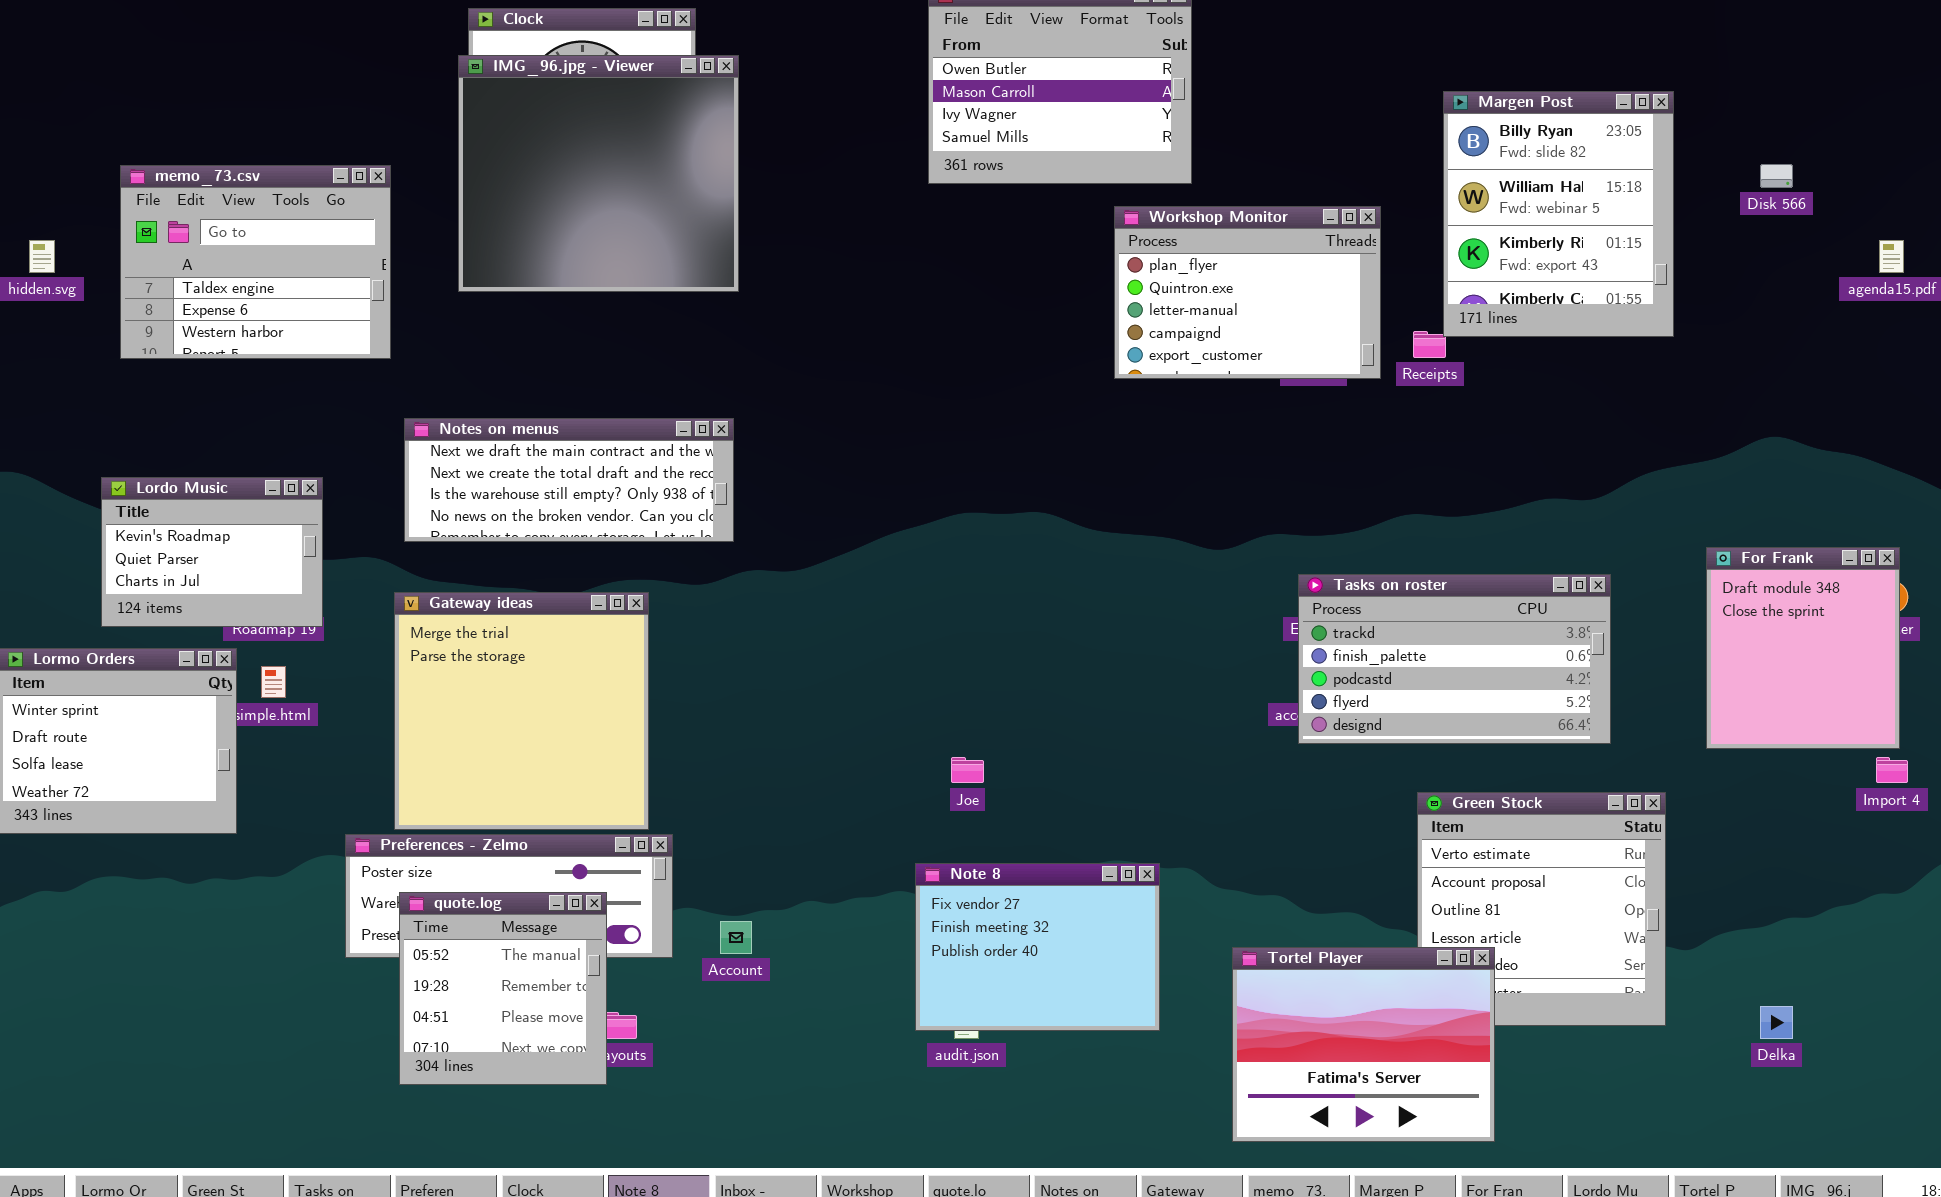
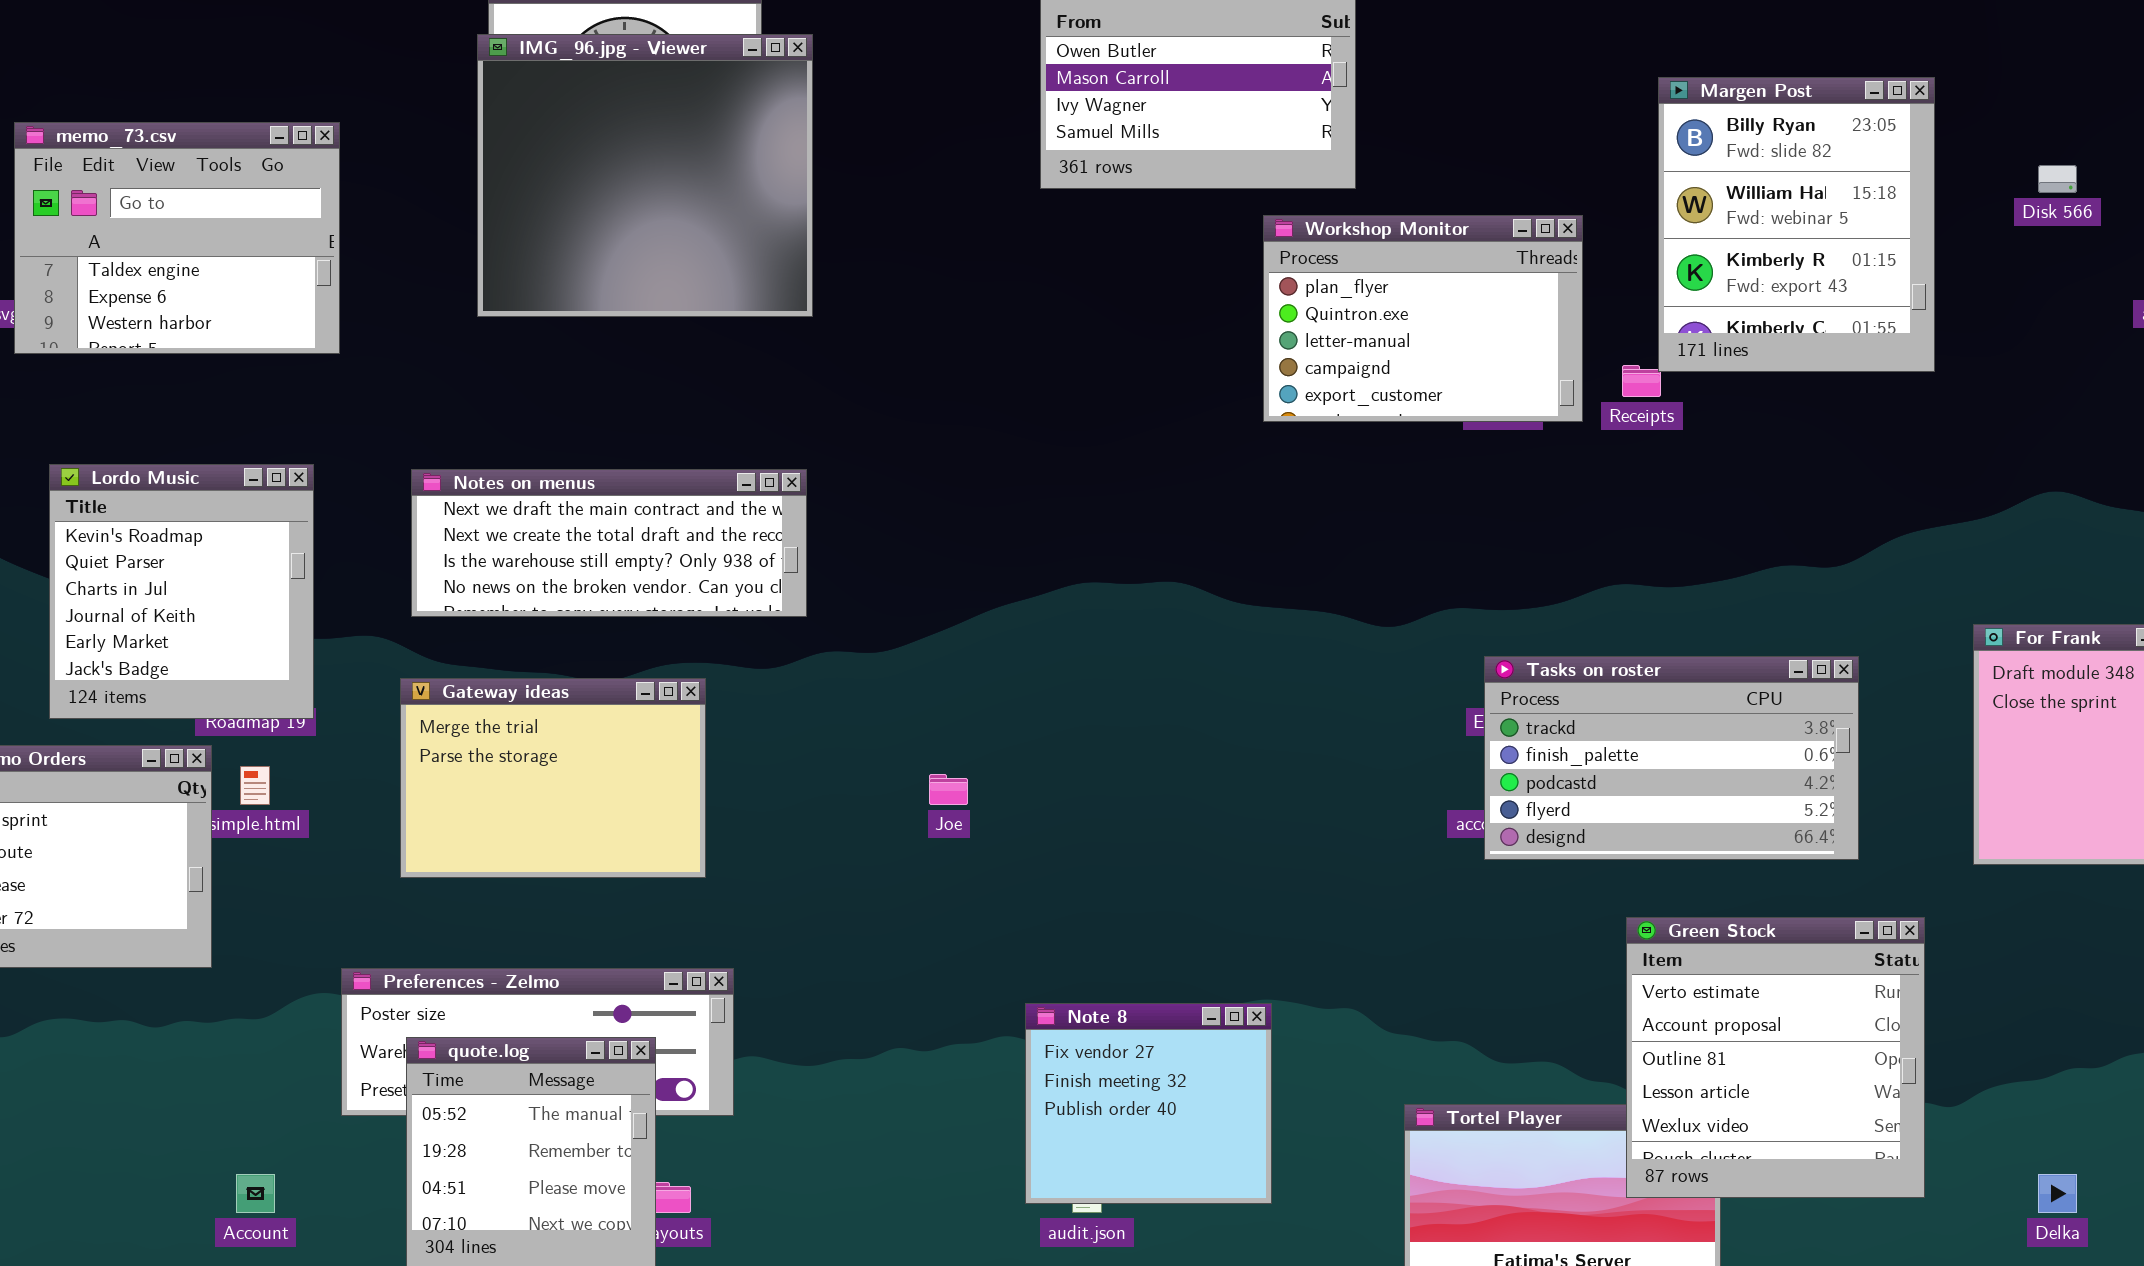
memo_73.csv: [120,165,391,359] -> [14,122,340,354], moved
Lordo Music: [101,477,323,627] -> [49,464,314,719], resized
Gateway ideas: [394,592,649,830] -> [400,678,706,878], resized
Joe: [951,757,984,783] -> [929,774,968,805], moved
Green Stock: [1417,792,1666,1026] -> [1626,917,1925,1198], raised
Note 8: [915,863,1160,1031] -> [1025,1003,1272,1204], resized
Account: [720,921,752,954] -> [236,1174,275,1213], moved

